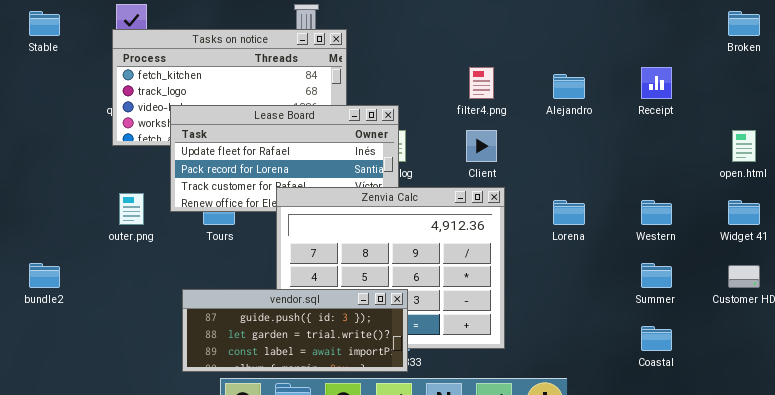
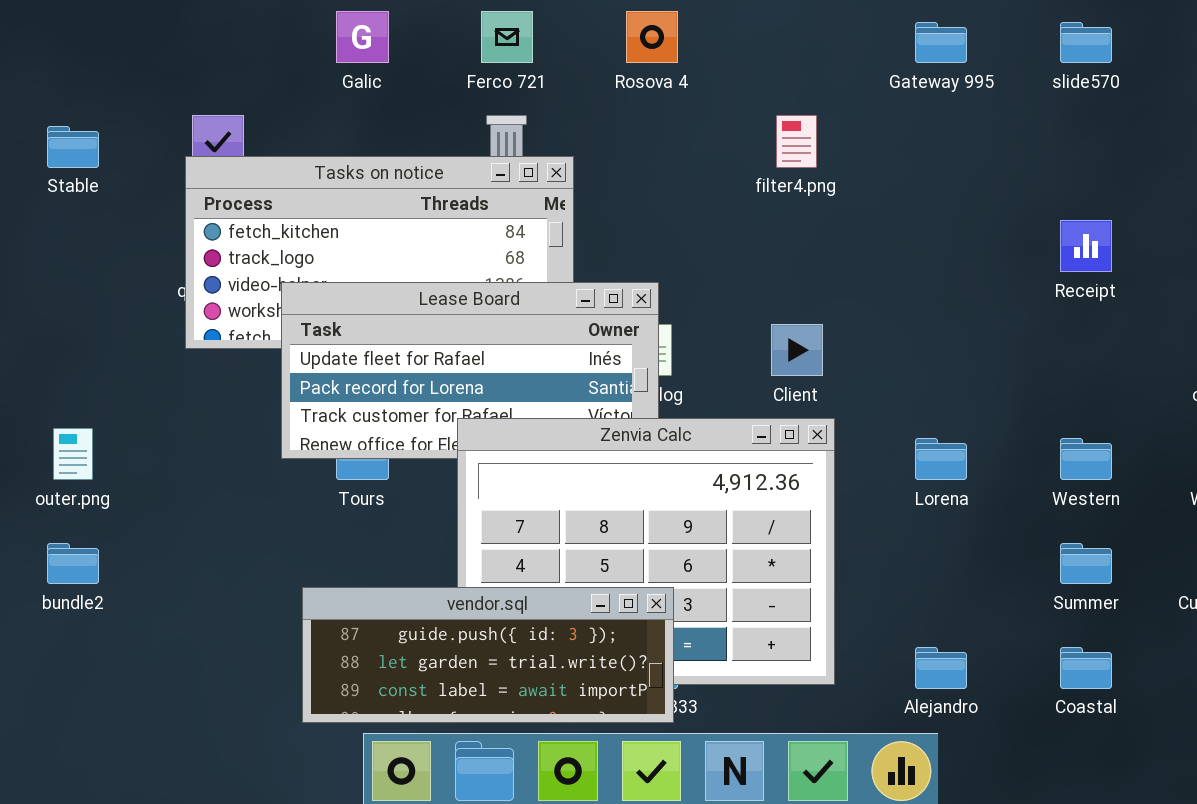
filter4.png: [469,67,494,99] -> [776,115,817,168], moved
Alejandro: [553,74,585,99] -> [915,647,967,689], moved
outer.png: [119,193,144,225] -> [53,428,93,480], moved

